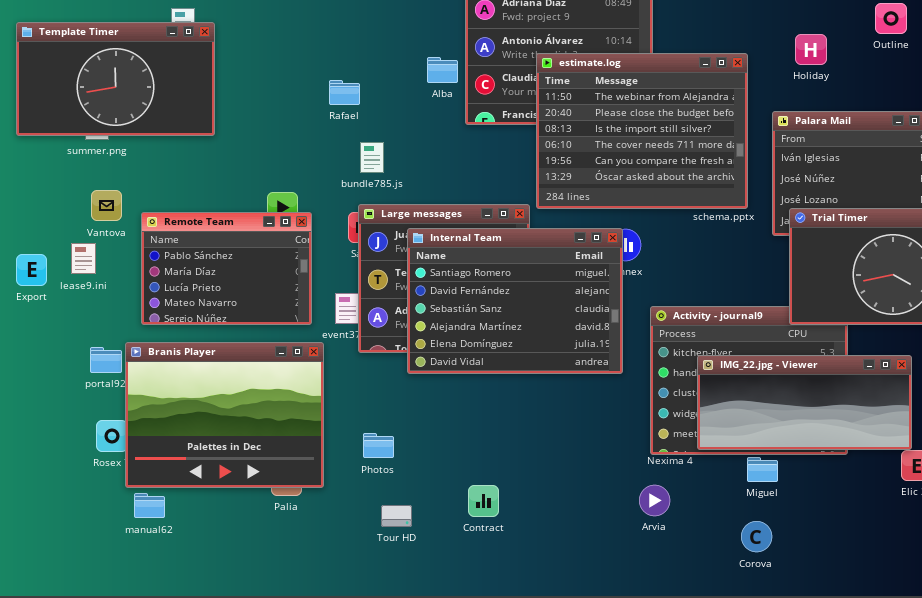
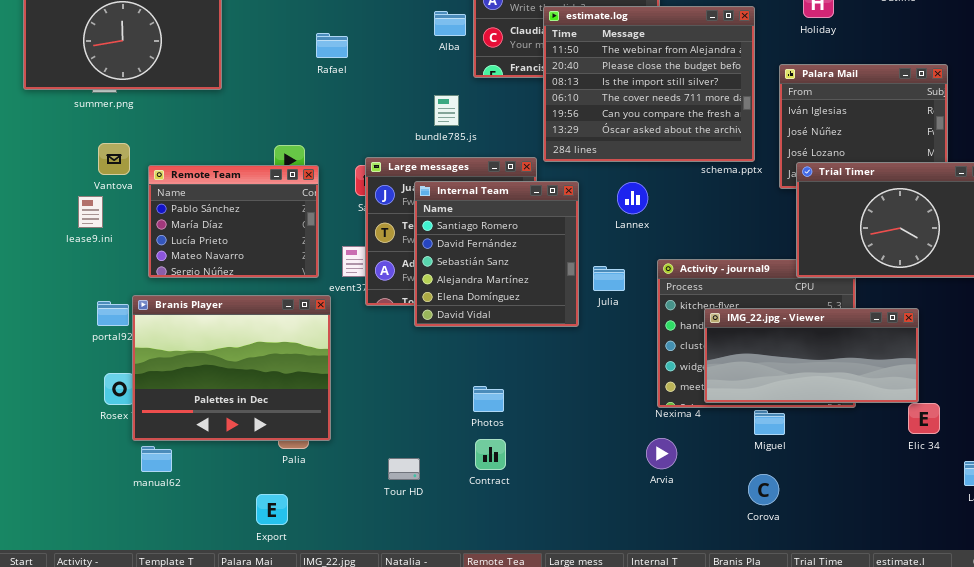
Rafael: [329,80,360,105] -> [316,33,348,58], moved
bundle785.js: [360,142,384,173] -> [434,95,459,126], moved
Internal Team: [407,228,623,374] -> [414,181,579,327], resized
Export: [16,254,47,286] -> [256,494,288,525], moved
Photos: [363,433,394,458] -> [473,386,504,412], moved

